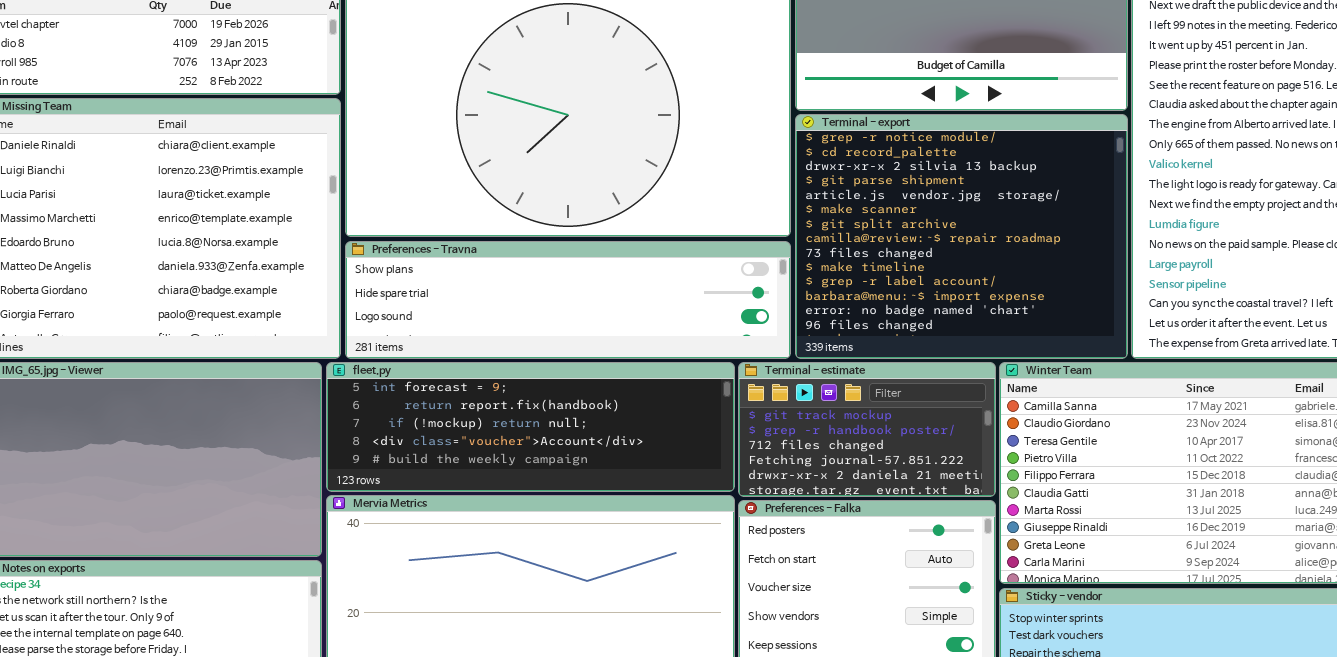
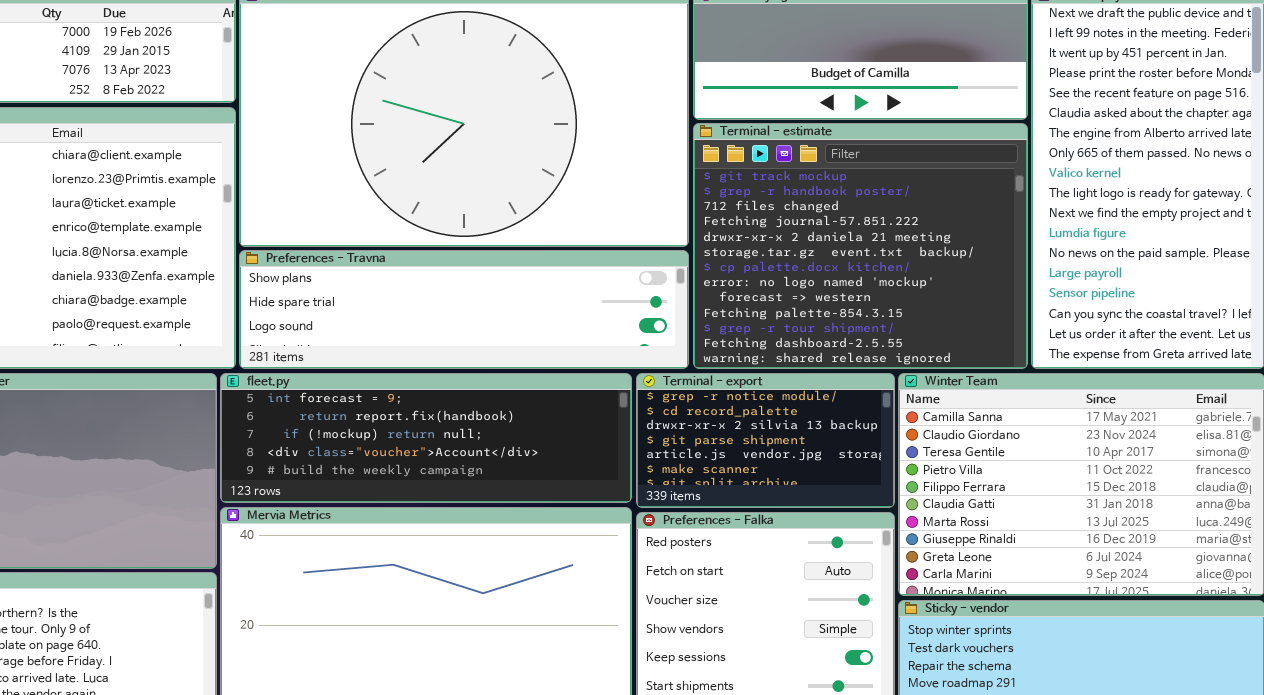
Terminal - export: [795,114,1128,359] -> [636,373,895,508], moved, resized
Terminal - estimate: [738,362,996,497] -> [693,123,1028,369], moved, resized

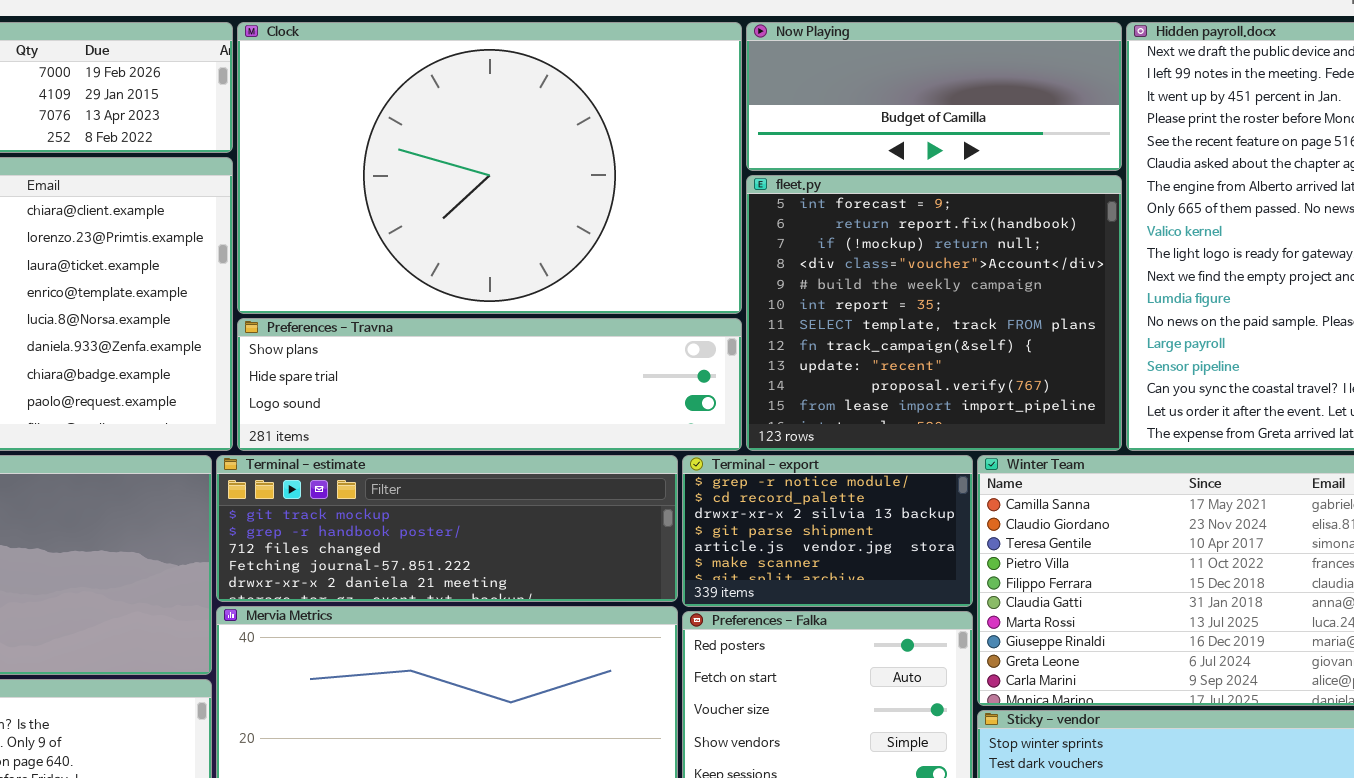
Terminal - estimate: [693,123,1028,369] -> [216,455,678,602], moved, resized
fleet.py: [220,373,632,503] -> [746,175,1122,451], moved, resized

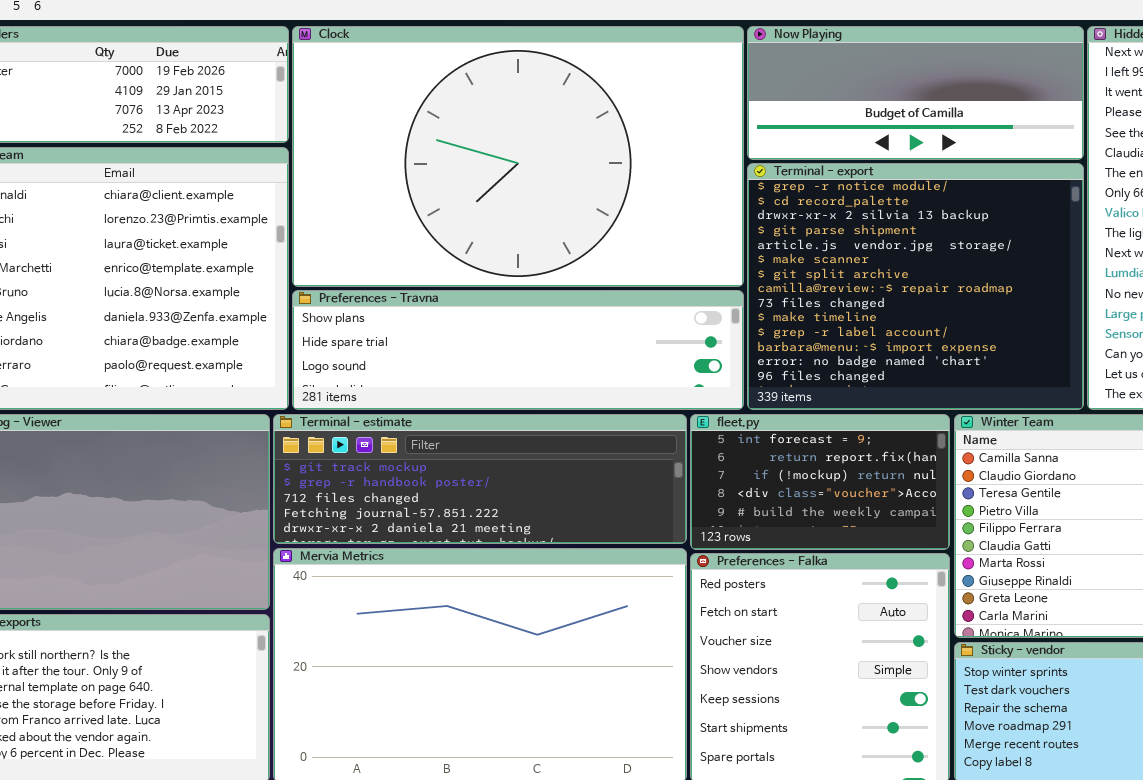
fleet.py: [746,175,1122,451] -> [690,414,950,550], moved, resized
Terminal - export: [682,455,973,607] -> [747,163,1084,410], moved, resized

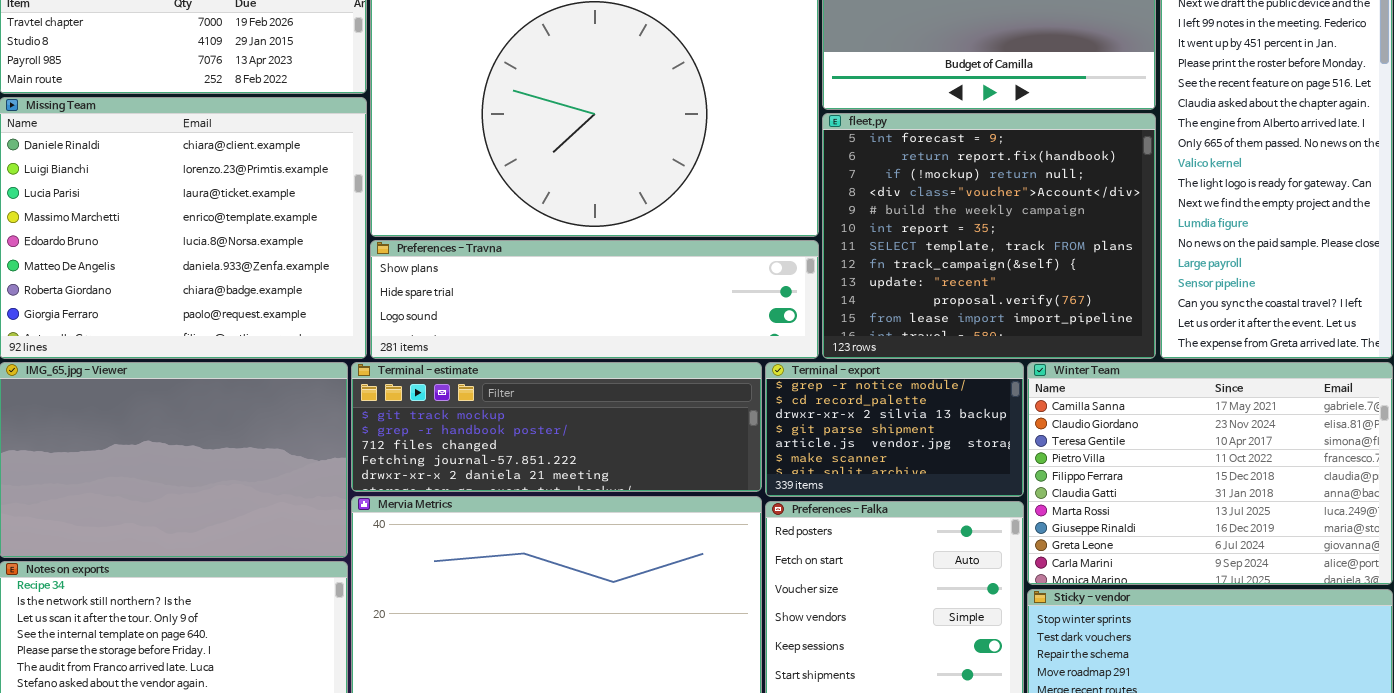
Terminal - export: [747,163,1084,410] -> [765,362,1024,497], moved, resized
fleet.py: [690,414,950,550] -> [822,113,1156,359], moved, resized

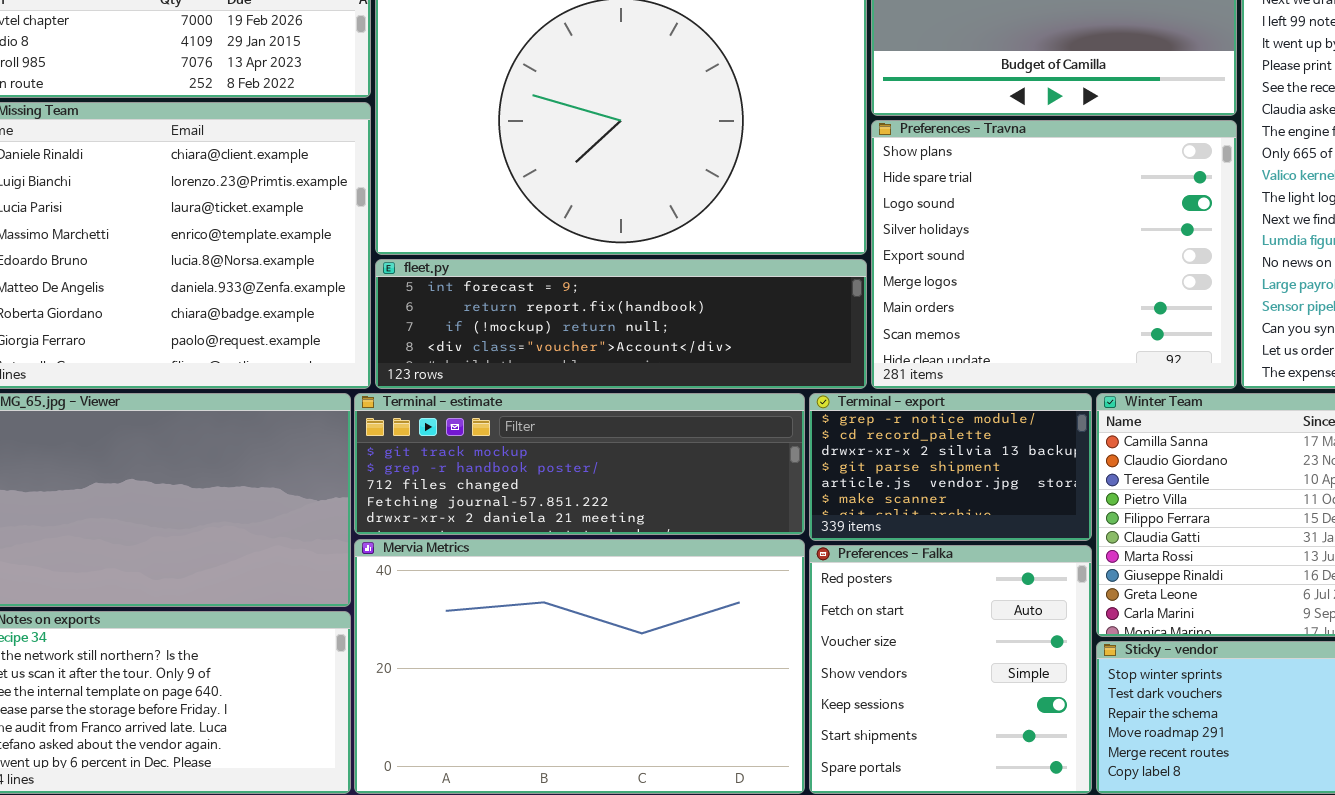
fleet.py: [822,113,1156,359] -> [375,259,867,389], moved, resized
Preferences - Travna: [370,240,819,359] -> [871,120,1237,389], moved, resized

